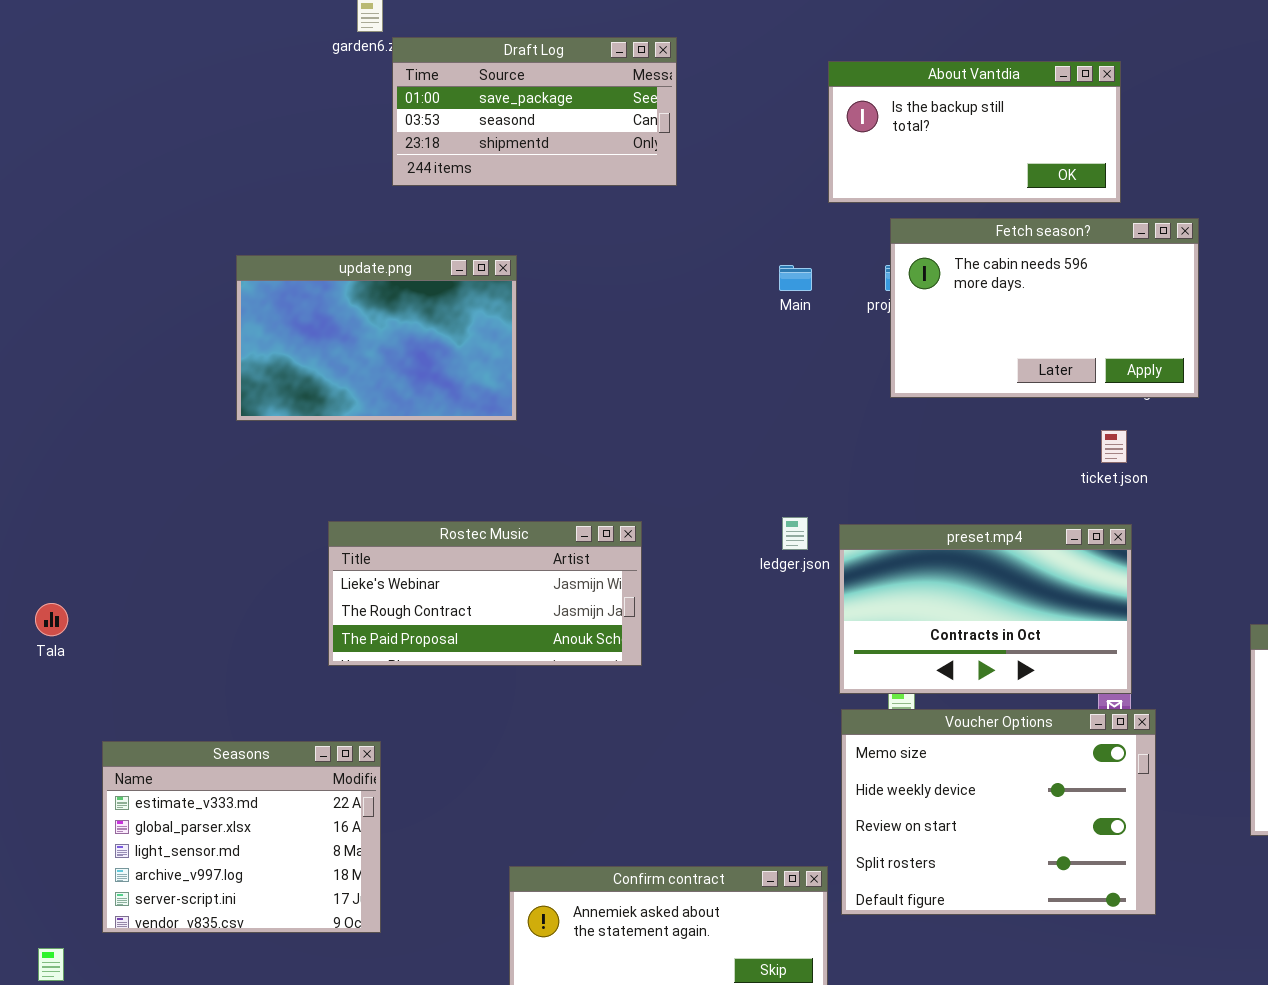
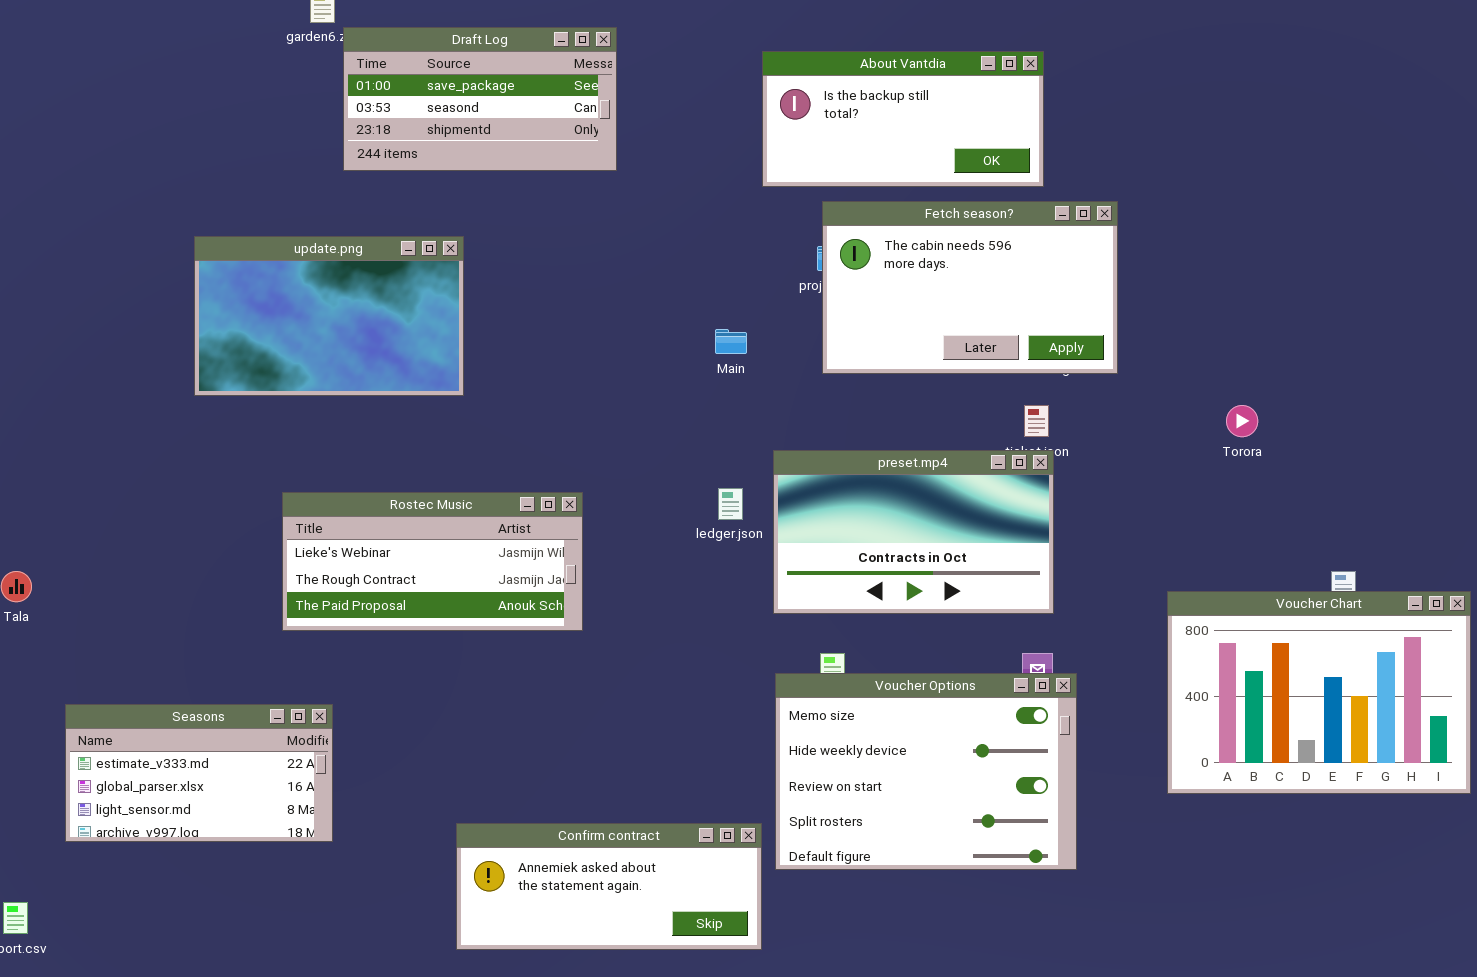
Main: [779,265,812,291] -> [715,329,747,354], moved
preset.mp4: [839,524,1132,694] -> [773,450,1054,614], moved
Seasons: [102,741,381,933] -> [65,704,333,842], resized

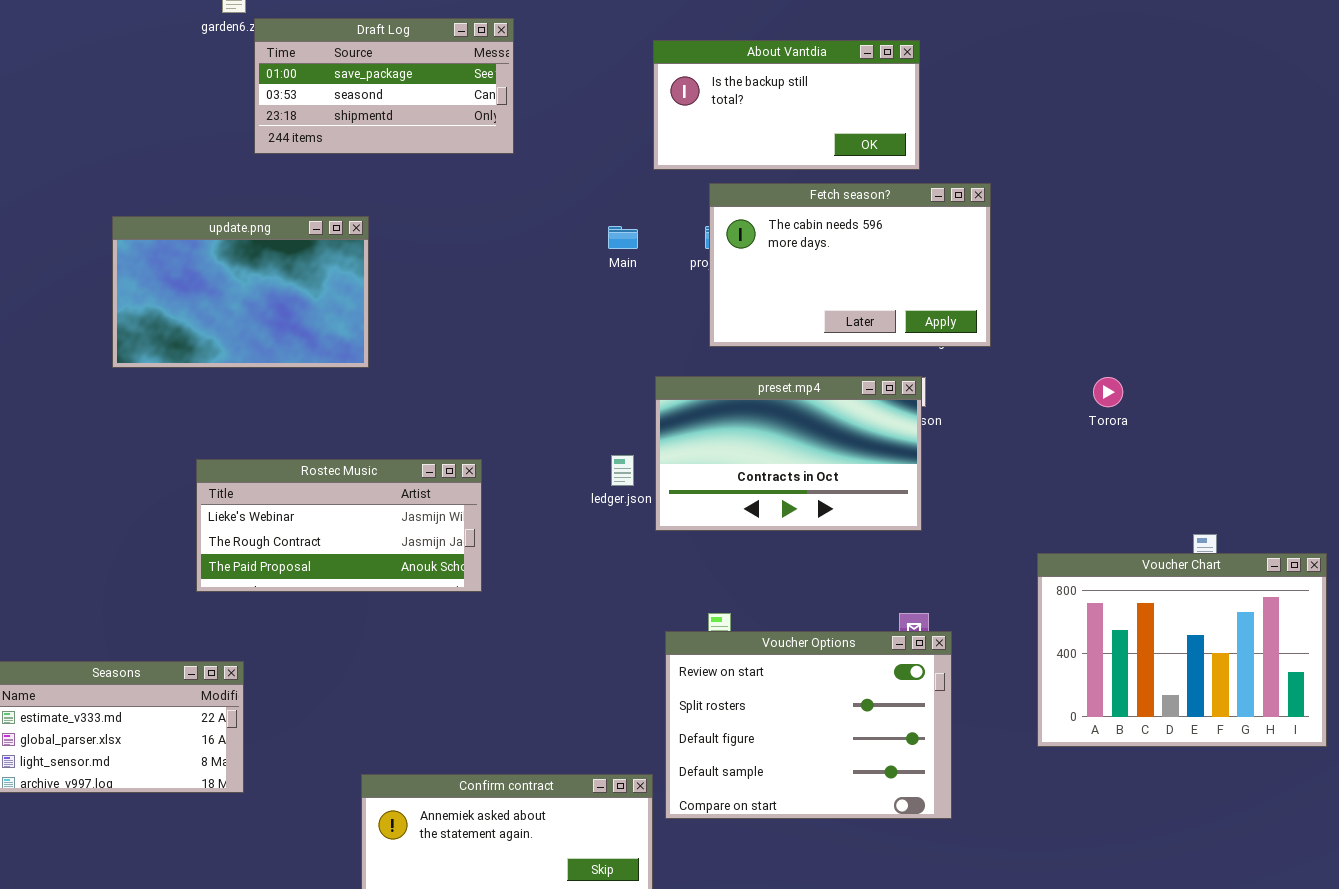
Main: [715,329,747,354] -> [608,226,638,249], moved
preset.mp4: [773,450,1054,614] -> [655,376,922,531], moved
Voucher Options: [775,673,1077,870] -> [665,631,952,819], scrolled down 2 rows

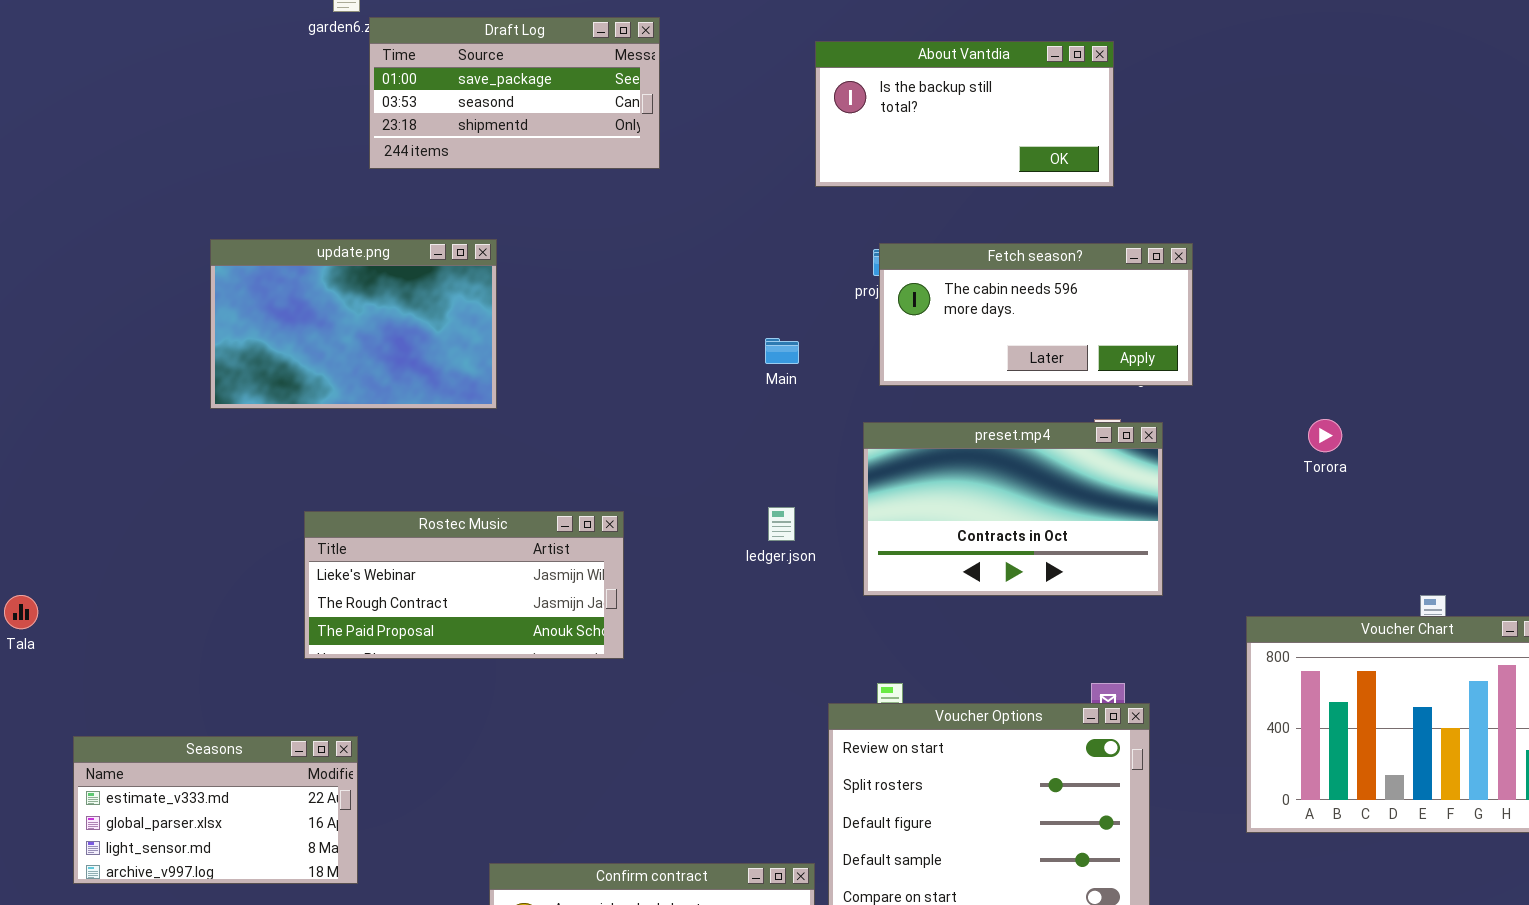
Fetch season?: [709,183,991,347] -> [879,243,1193,386], resized
Main: [608,226,638,249] -> [765,338,799,364], moved
preset.mp4: [655,376,922,531] -> [863,422,1163,596], moved

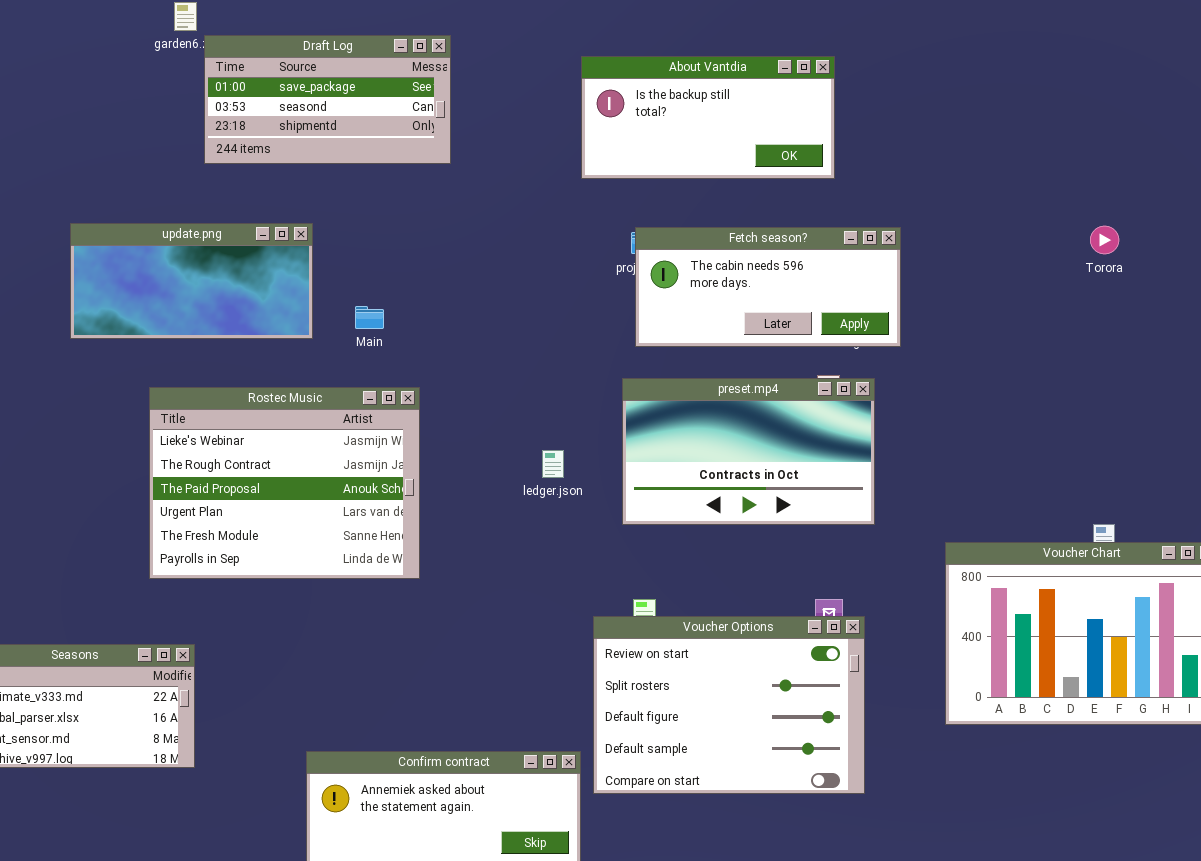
update.png: [210,239,497,409] -> [70,223,313,339], resized
Main: [765,338,799,364] -> [355,306,384,329], moved
Torora: [1308,419,1342,452] -> [1090,226,1119,254], moved
Rostec Music: [304,511,624,659] -> [149,387,420,579], resized

